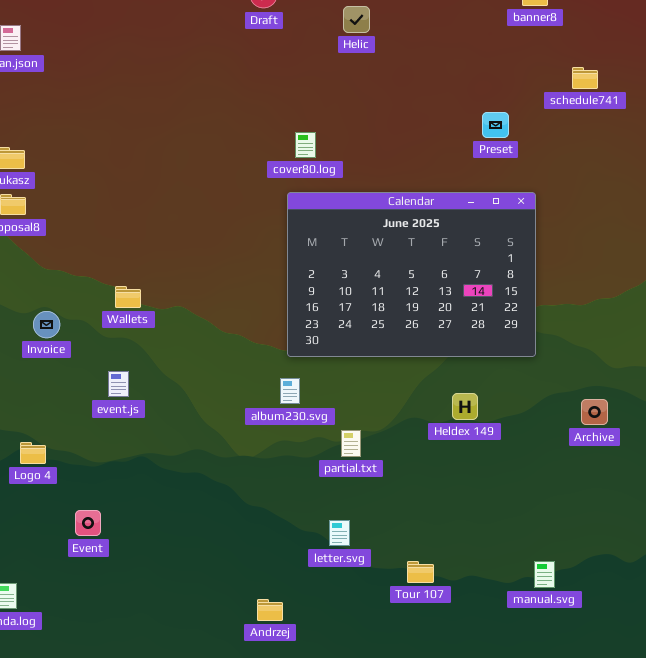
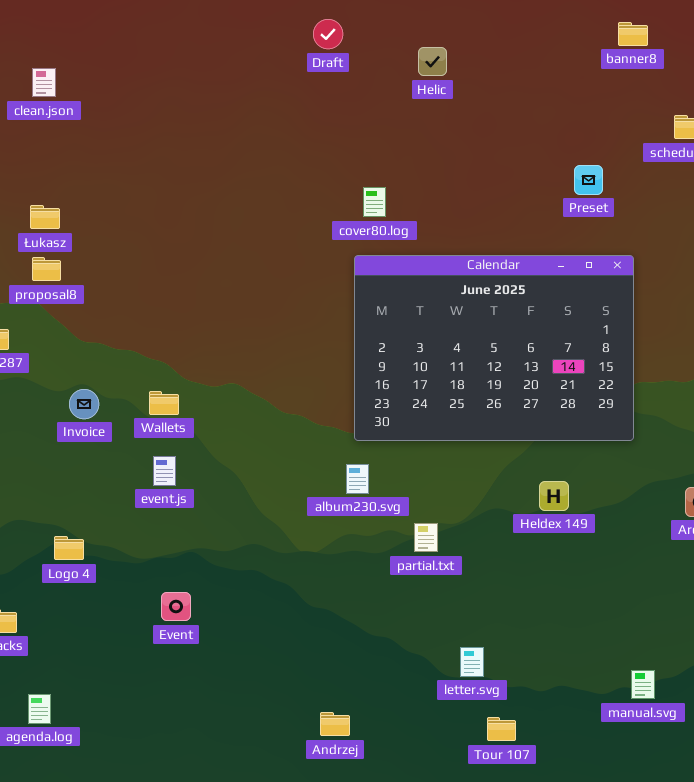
Wallets: [115,286,141,308] -> [149,391,179,415], moved
Event: [75,510,101,536] -> [161,592,191,621], moved
letter.svg: [329,520,350,546] -> [460,647,484,677], moved
Tour 107: [407,561,434,583] -> [487,717,516,741], moved

